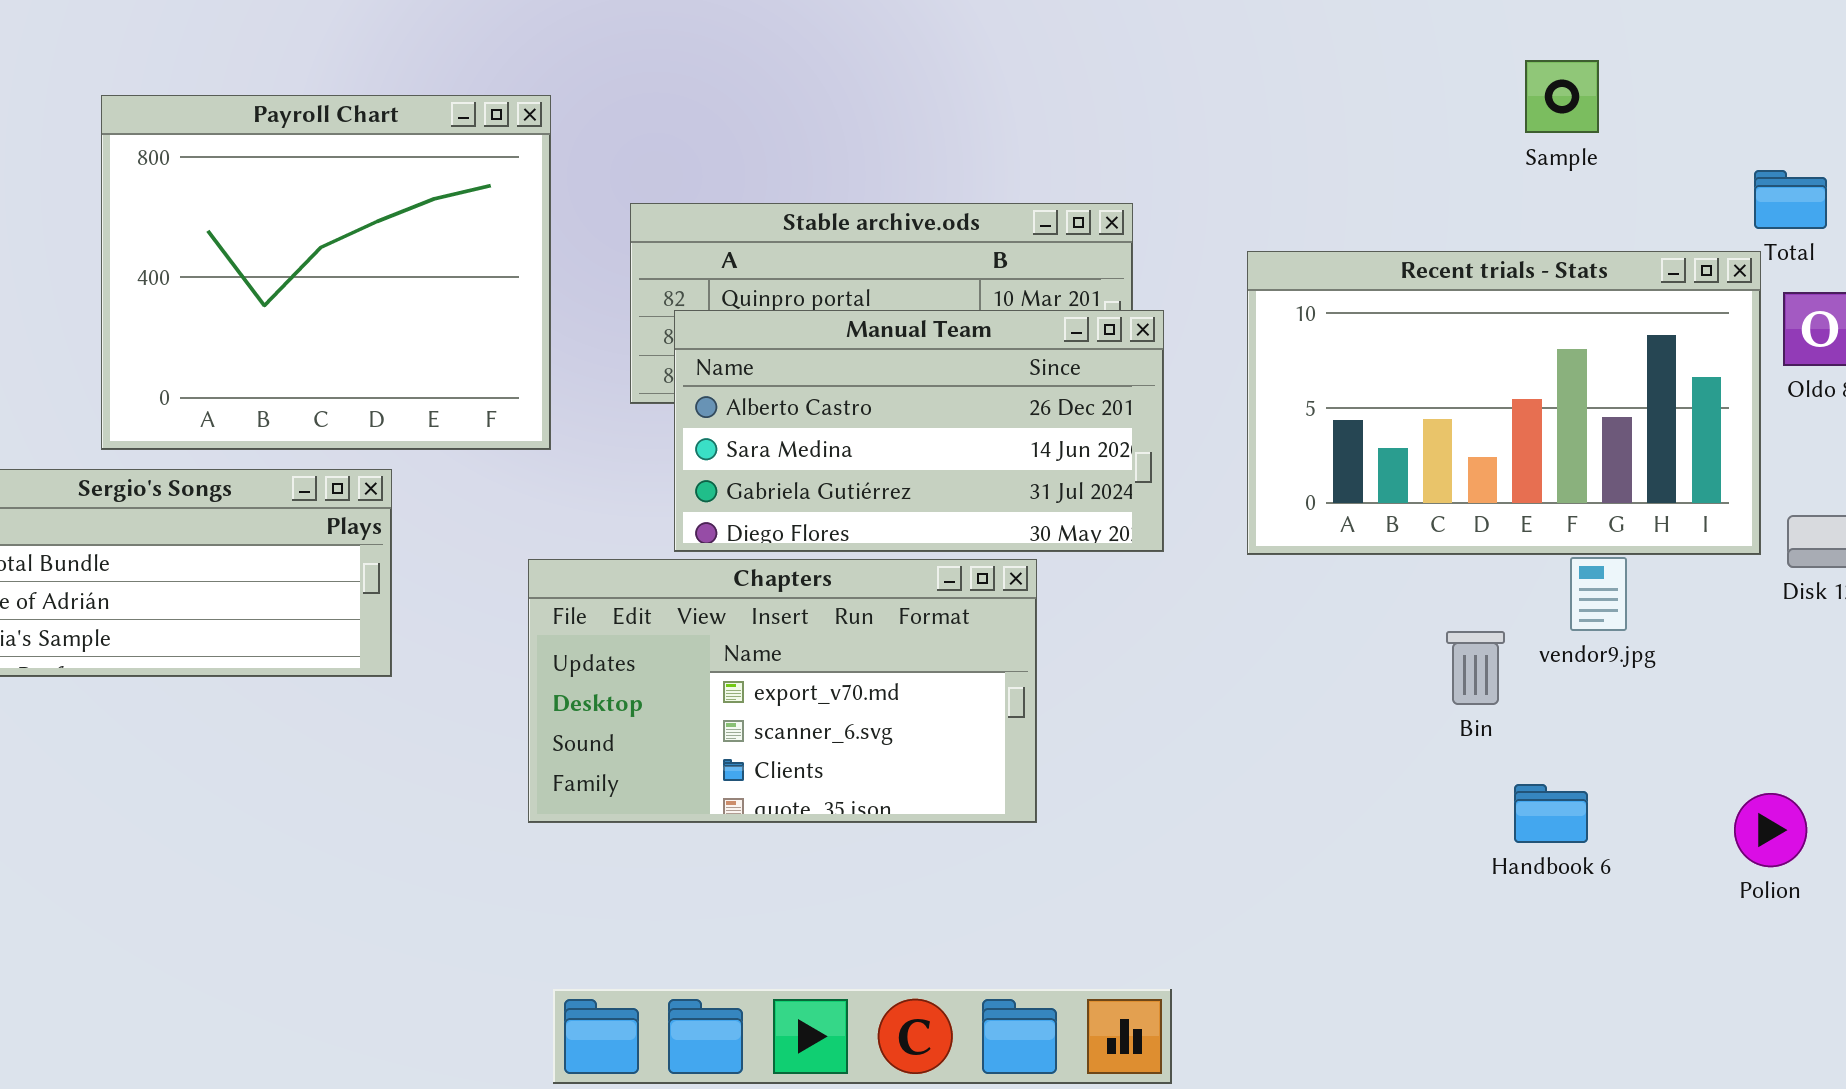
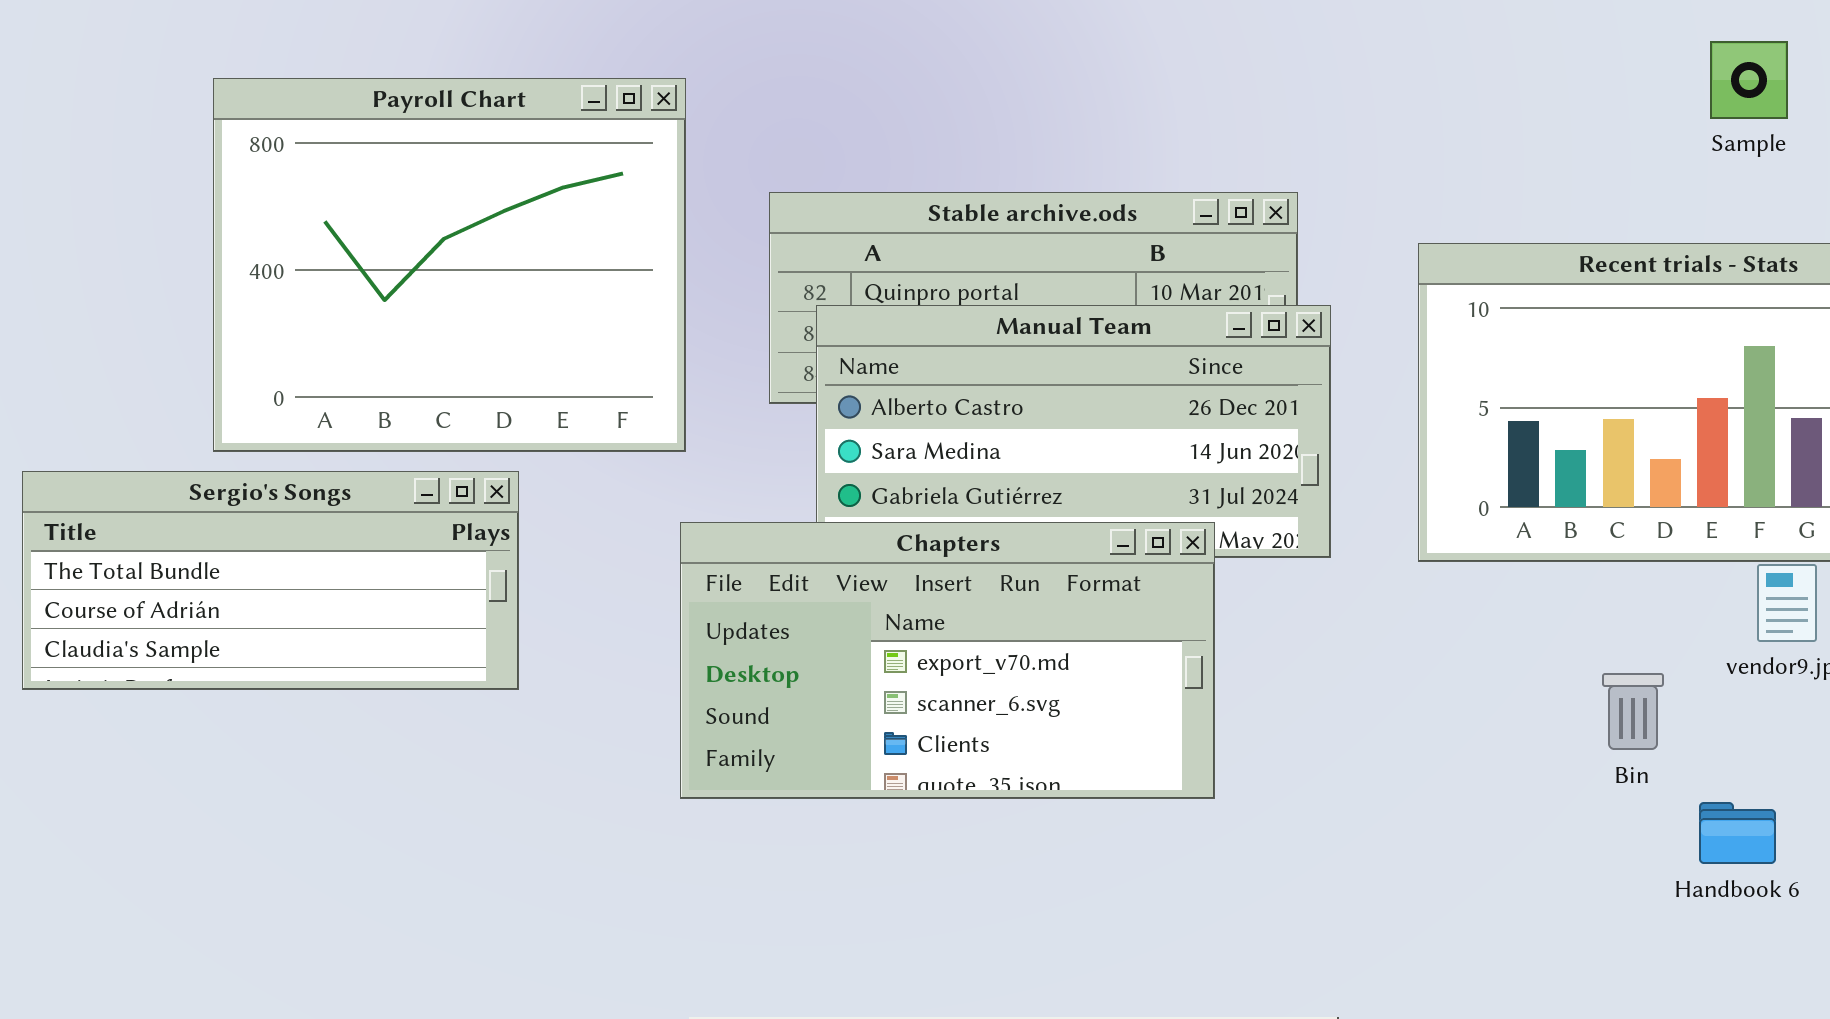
Chapters: [528,559,1037,823] -> [680,522,1215,799], moved
Bin: [1446,631,1505,705] -> [1602,673,1664,750], moved

